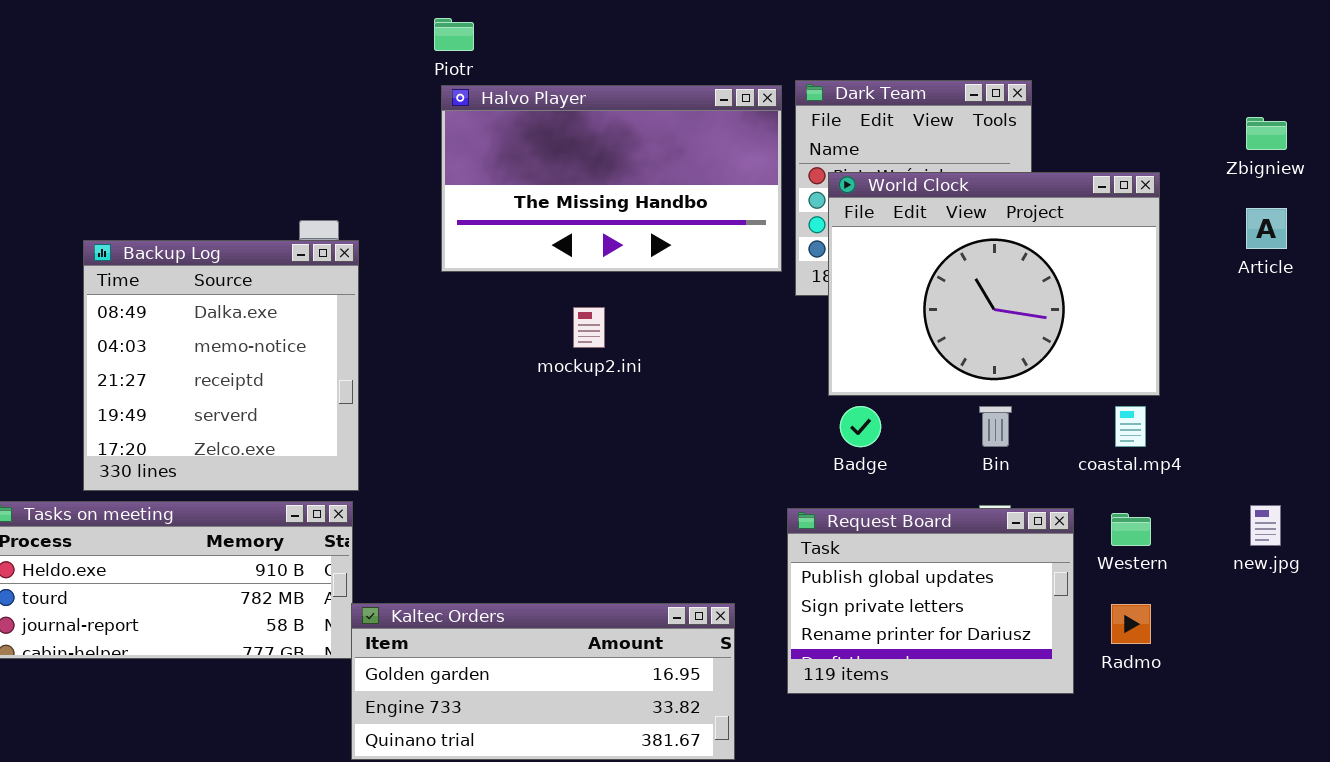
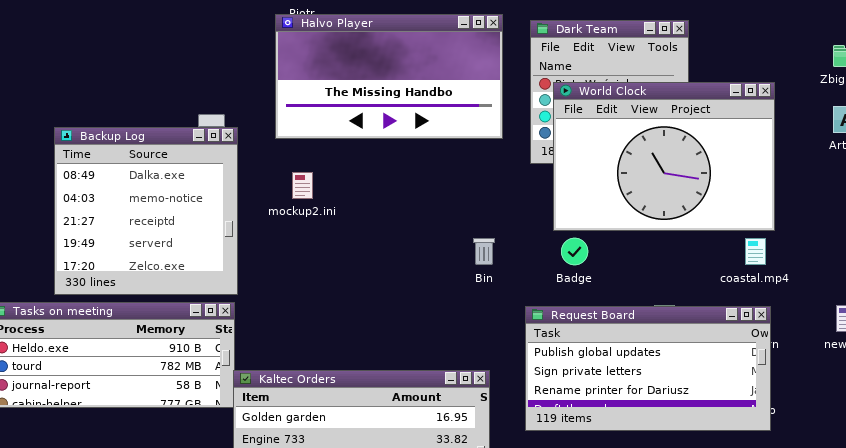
Halvo Player: [441,85,782,272] -> [275,14,503,139], moved
mockup2.ini: [573,307,605,348] -> [292,172,313,199], moved
Bin: [979,406,1012,447] -> [473,238,495,265], moved
Request Board: [787,508,1074,694] -> [525,306,771,431], resized

